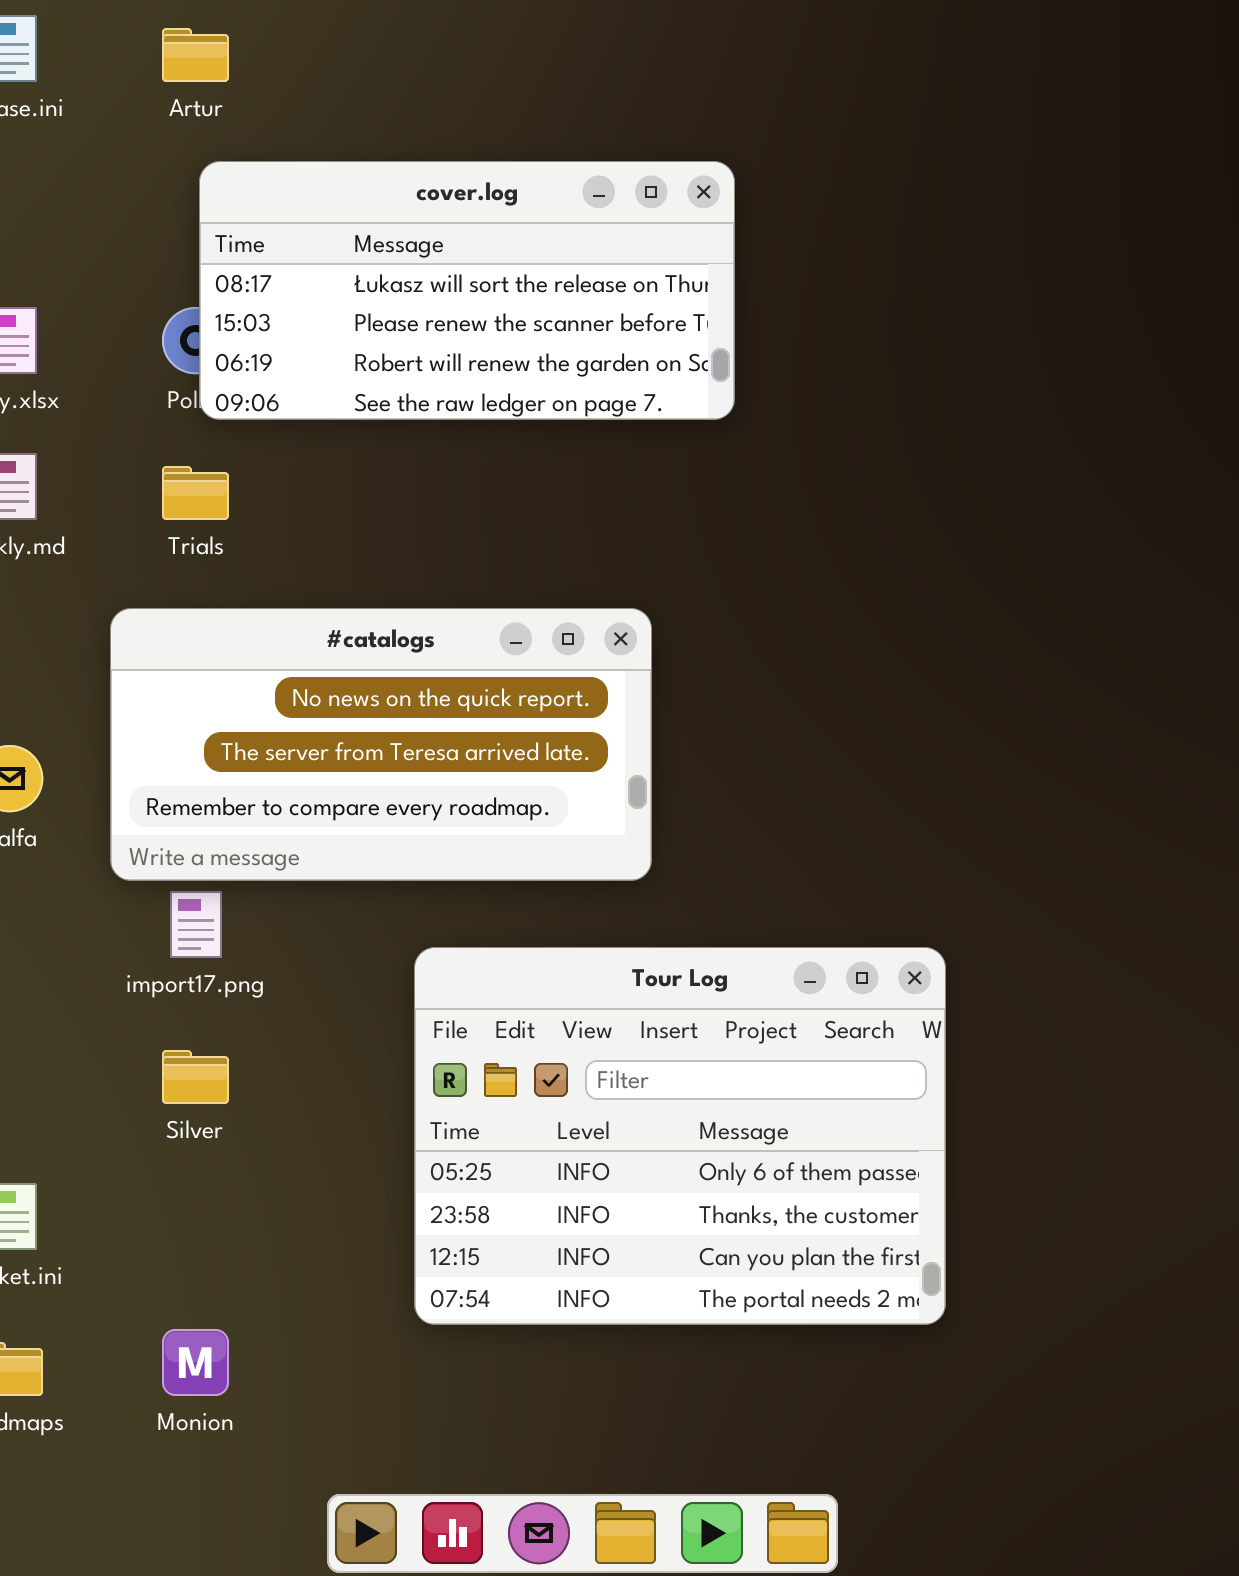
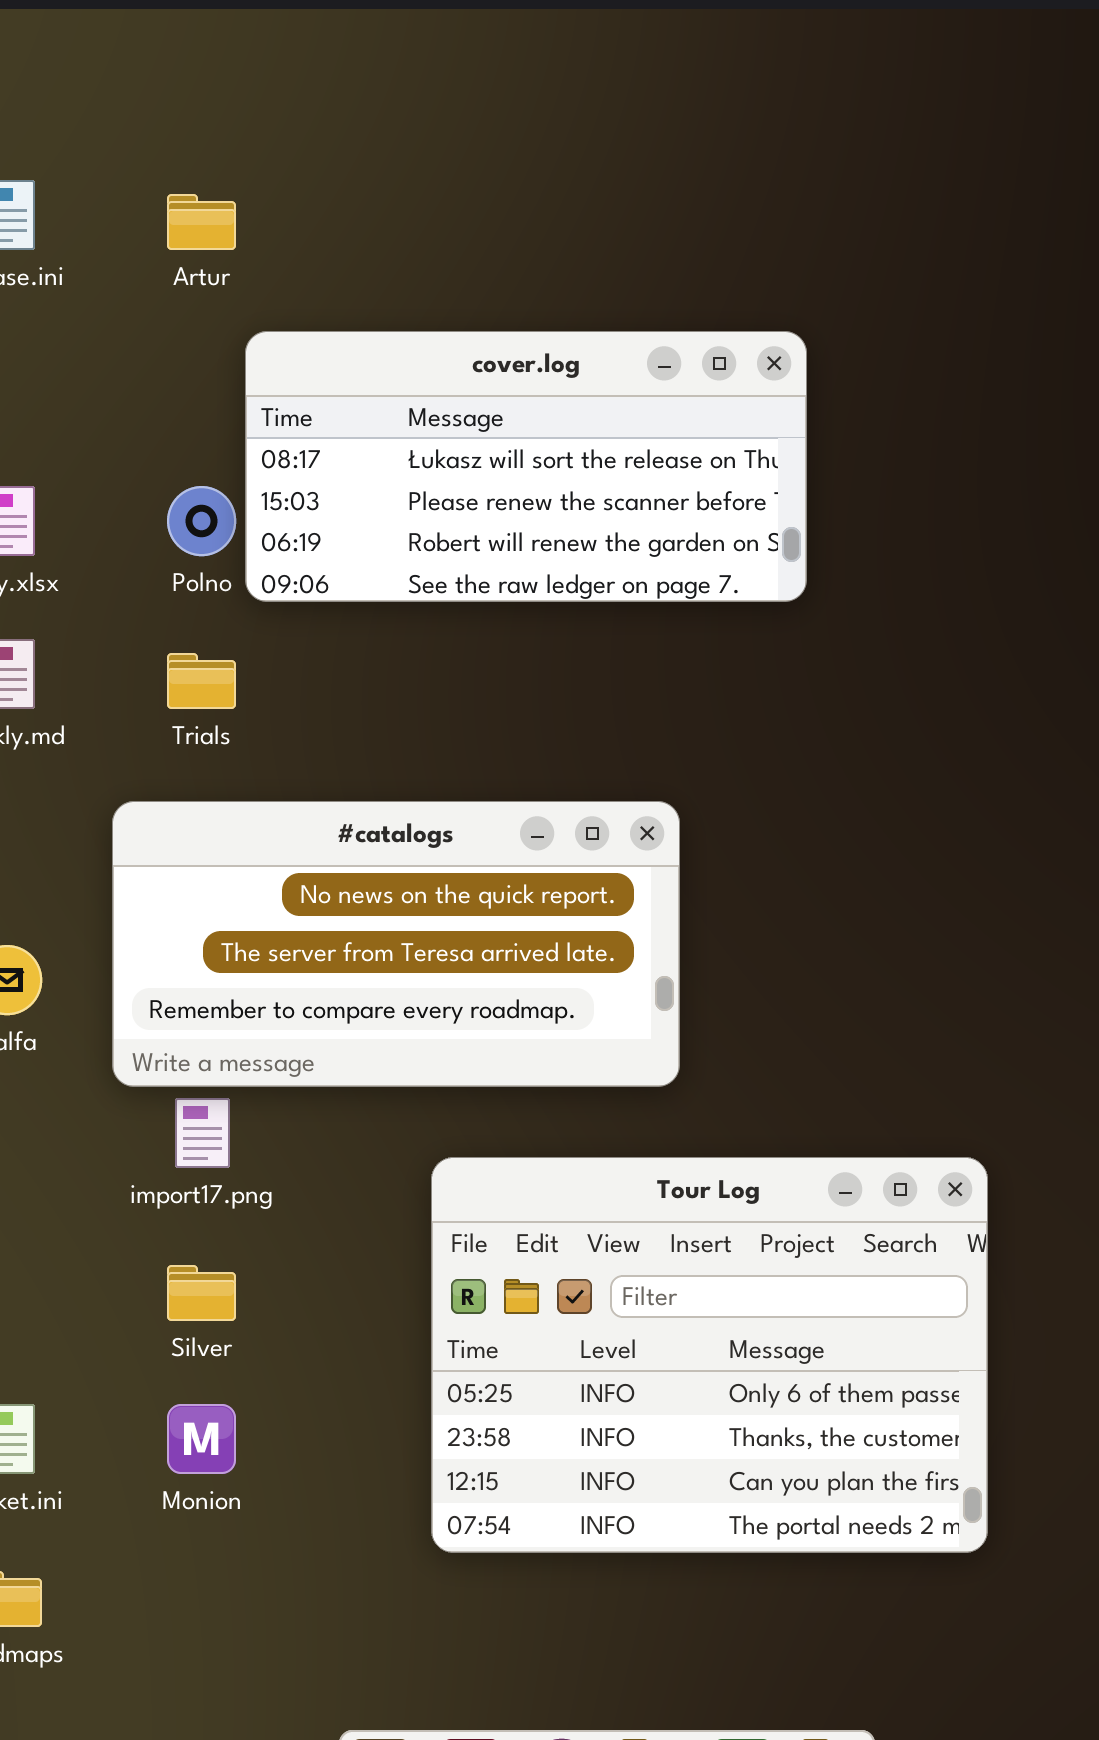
cover.log: [199,161,735,420] -> [245,331,807,602], moved
Monion: [162,1329,229,1396] -> [167,1404,236,1474], moved

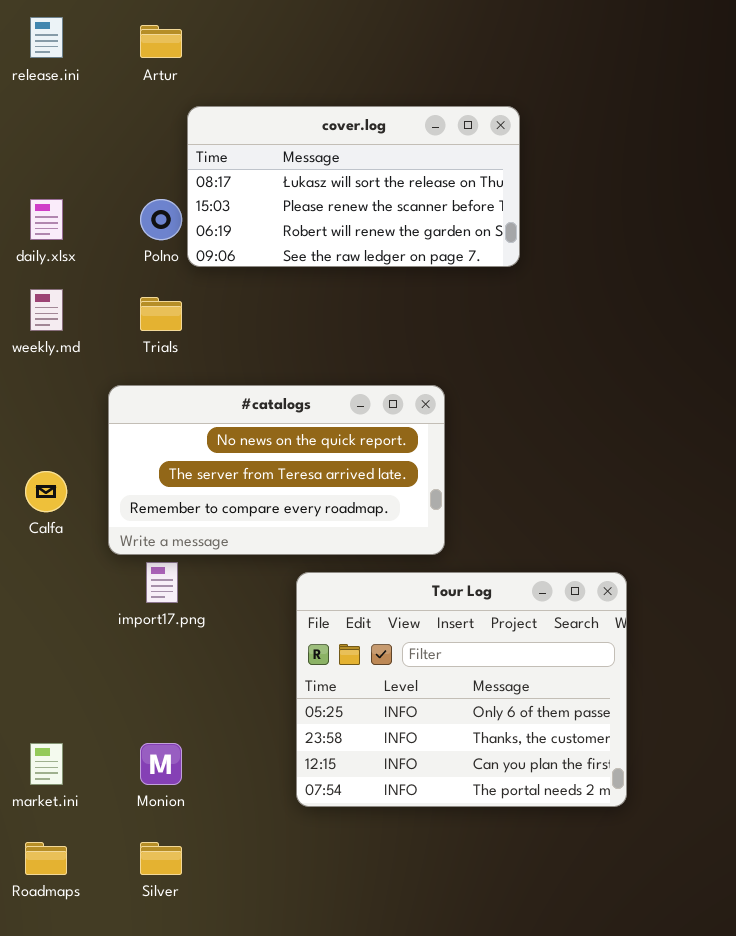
Tour Log: [431,1157,988,1553] -> [296,572,627,807], moved
Silver: [167,1265,236,1321] -> [140,842,182,875], moved

